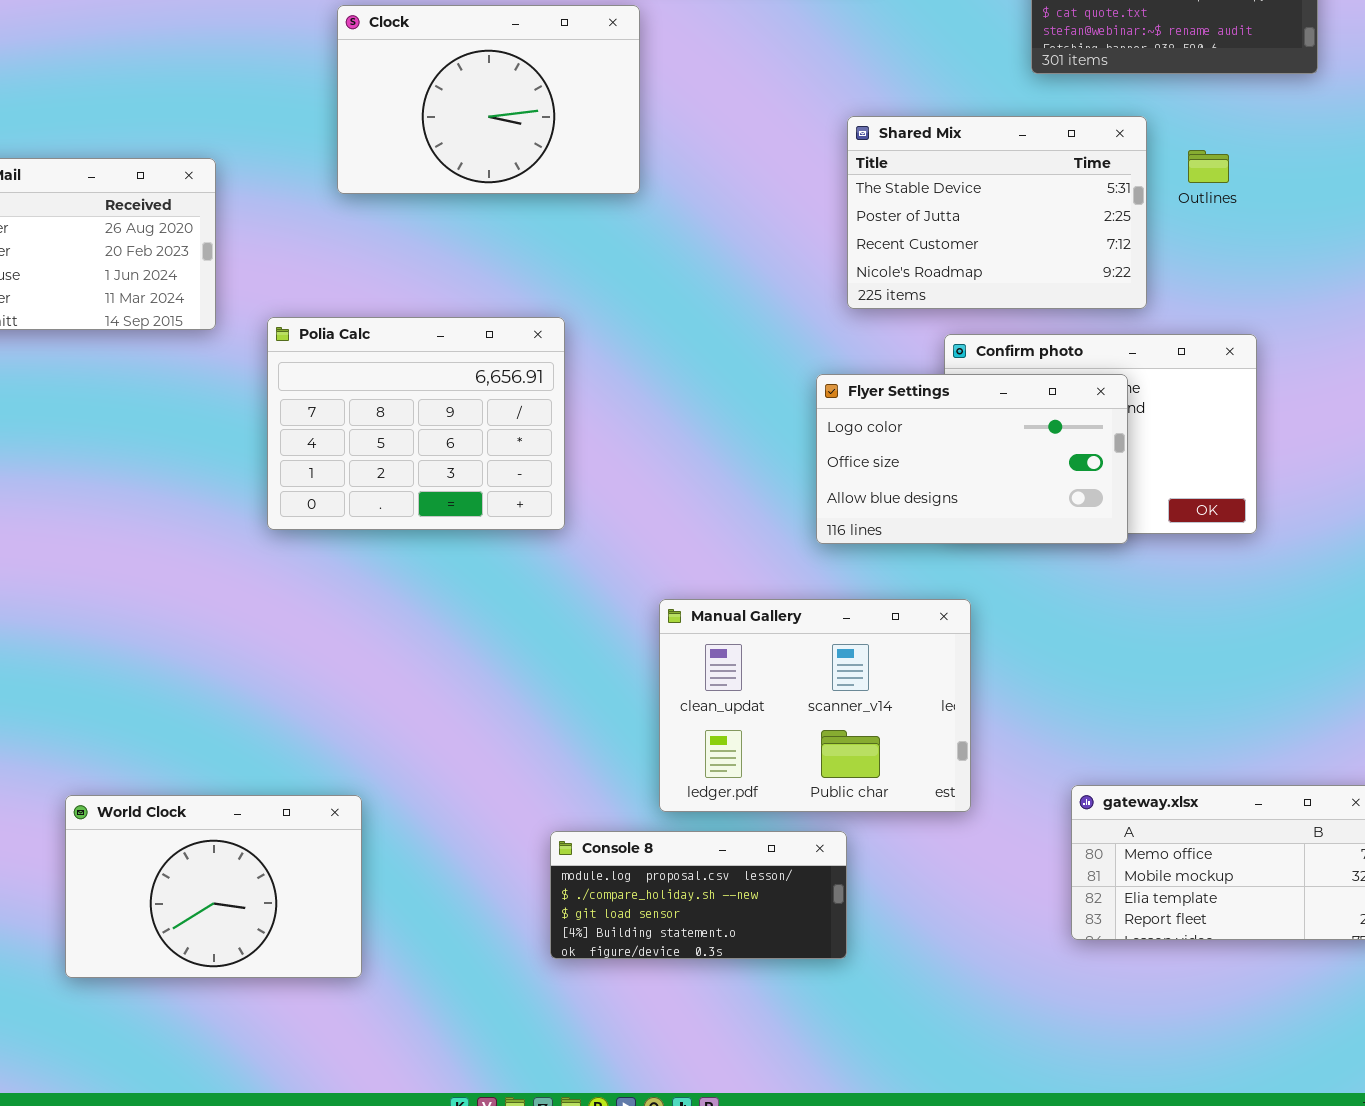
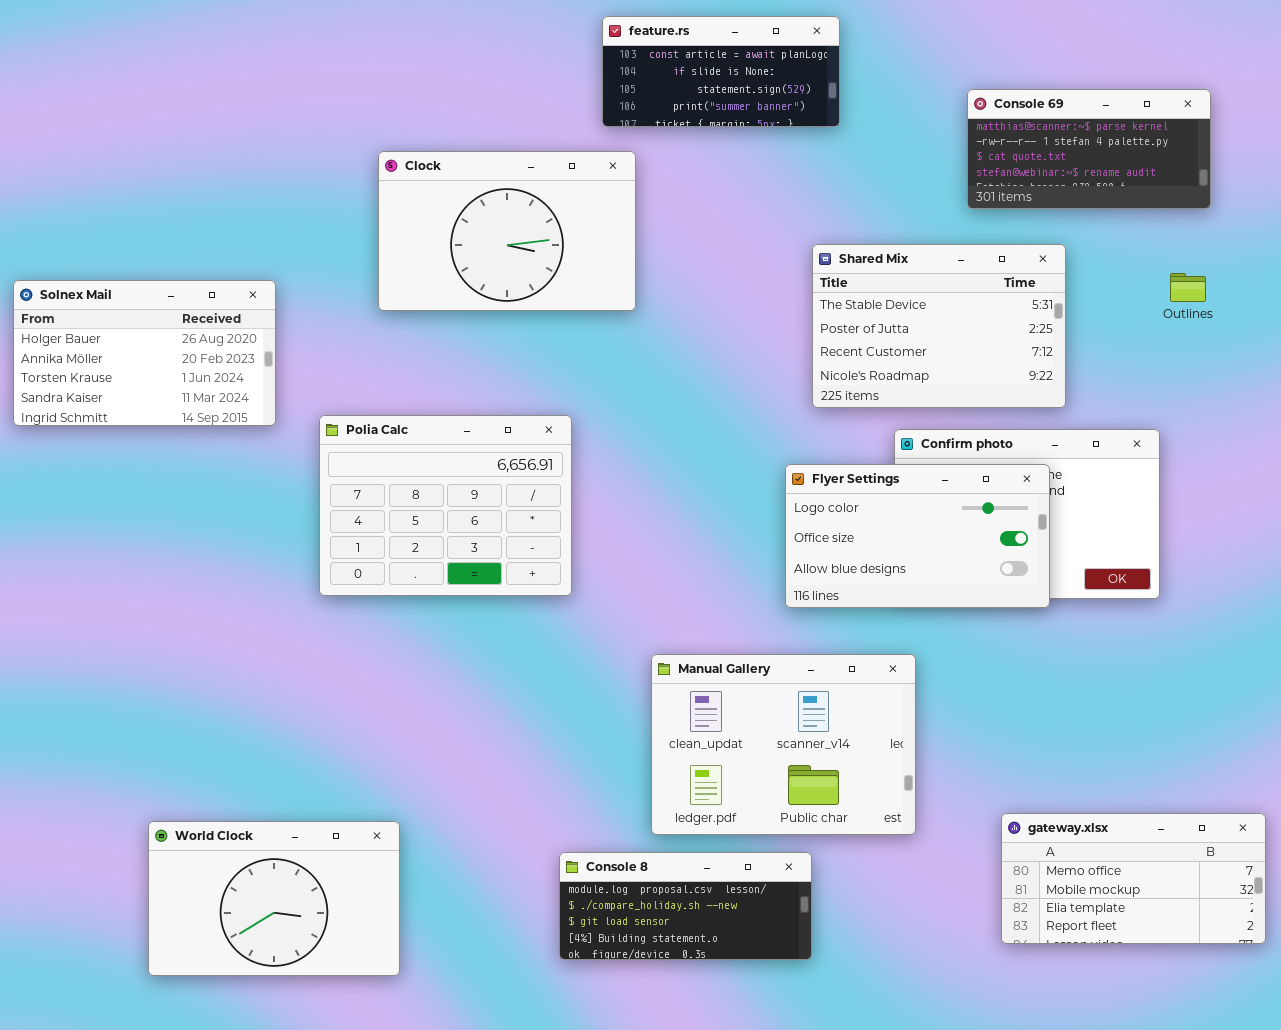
Outlines: [1188,150,1229,183] -> [1170,273,1206,302], moved

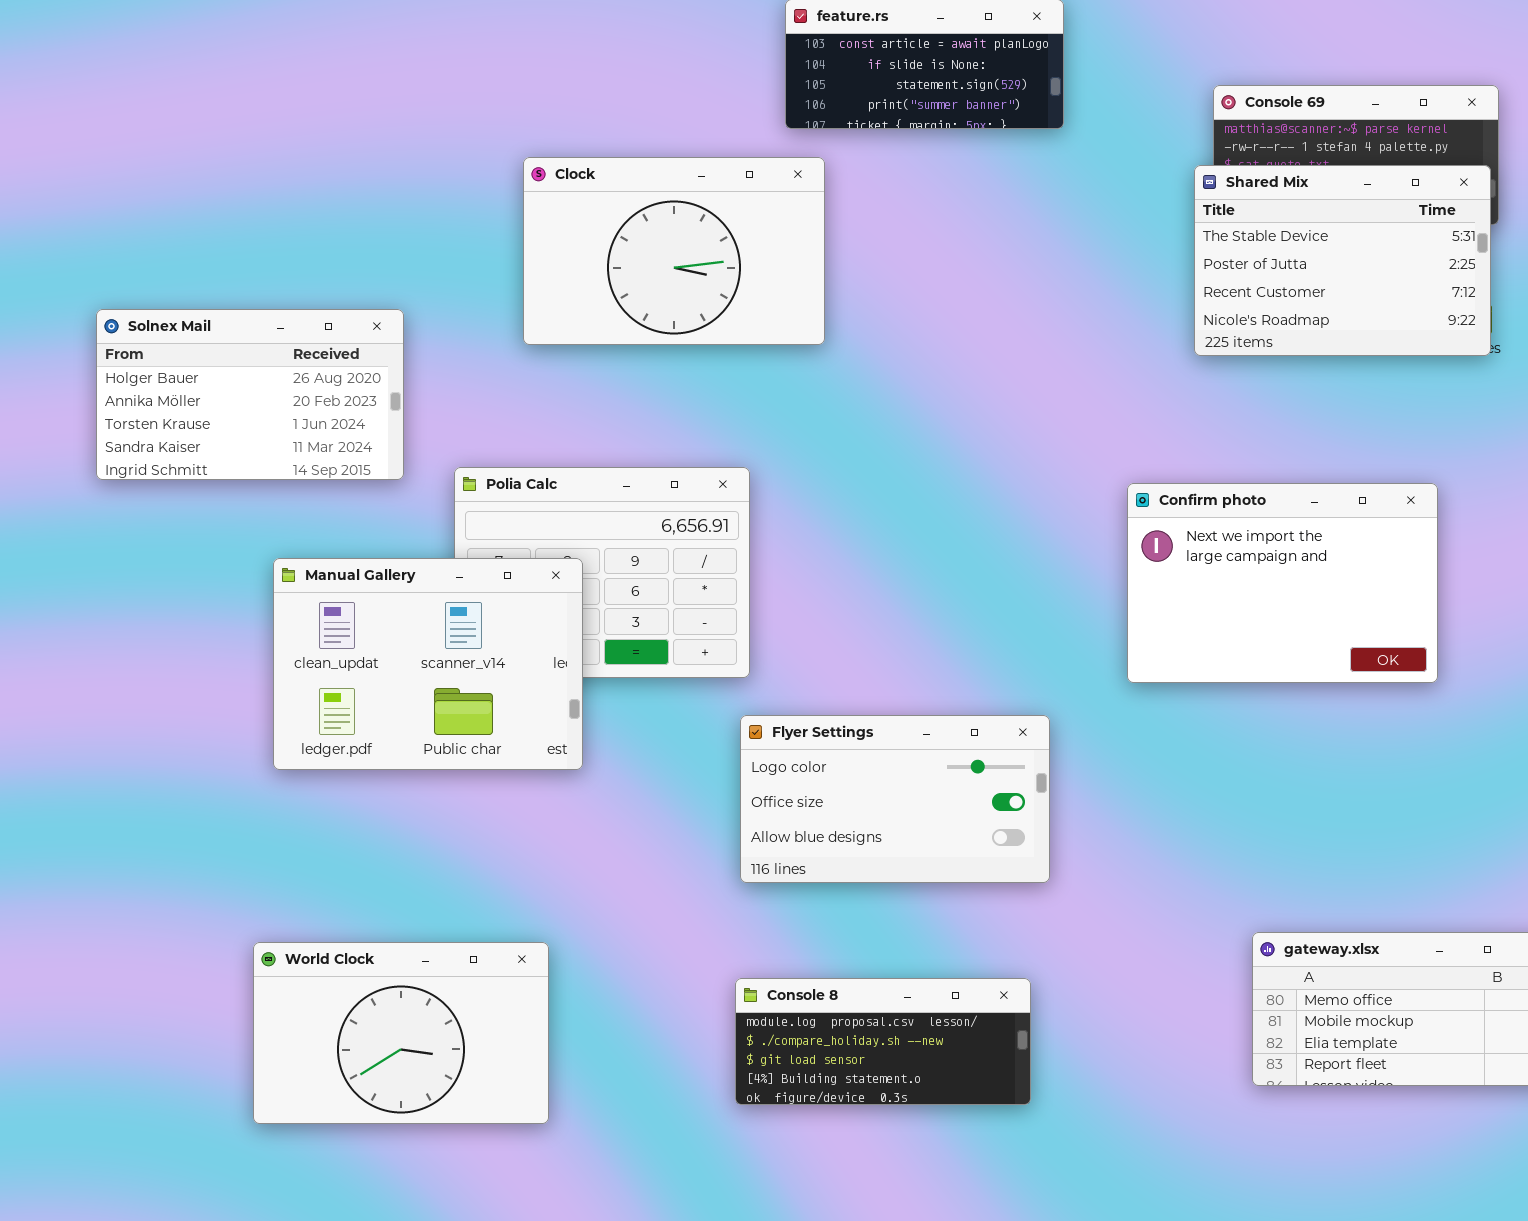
Shared Mix: [812,244,1066,408] -> [1194,165,1491,356], moved
Flyer Settings: [785,464,1050,608] -> [740,715,1050,883], moved
Manual Gallery: [651,654,916,835] -> [273,558,583,770], moved

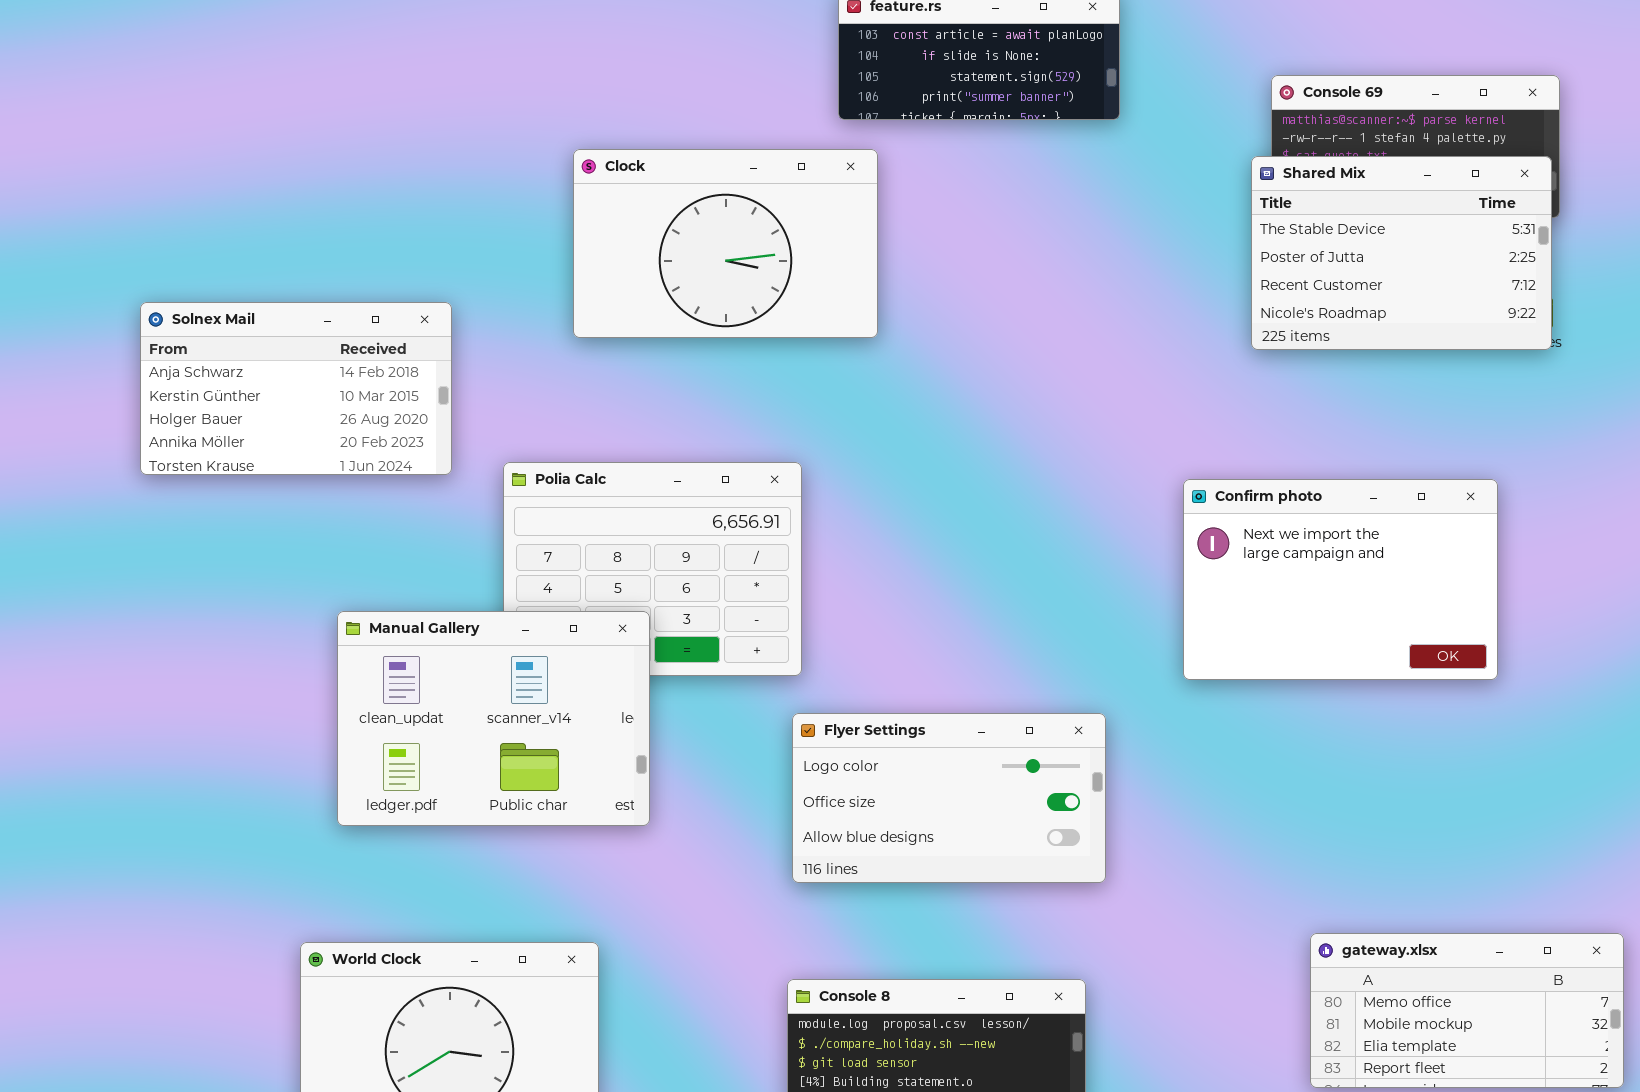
Solnex Mail: [96,309,404,480] -> [140,302,452,475], scrolled up 2 rows
Manual Gallery: [273,558,583,770] -> [337,611,650,826], moved

